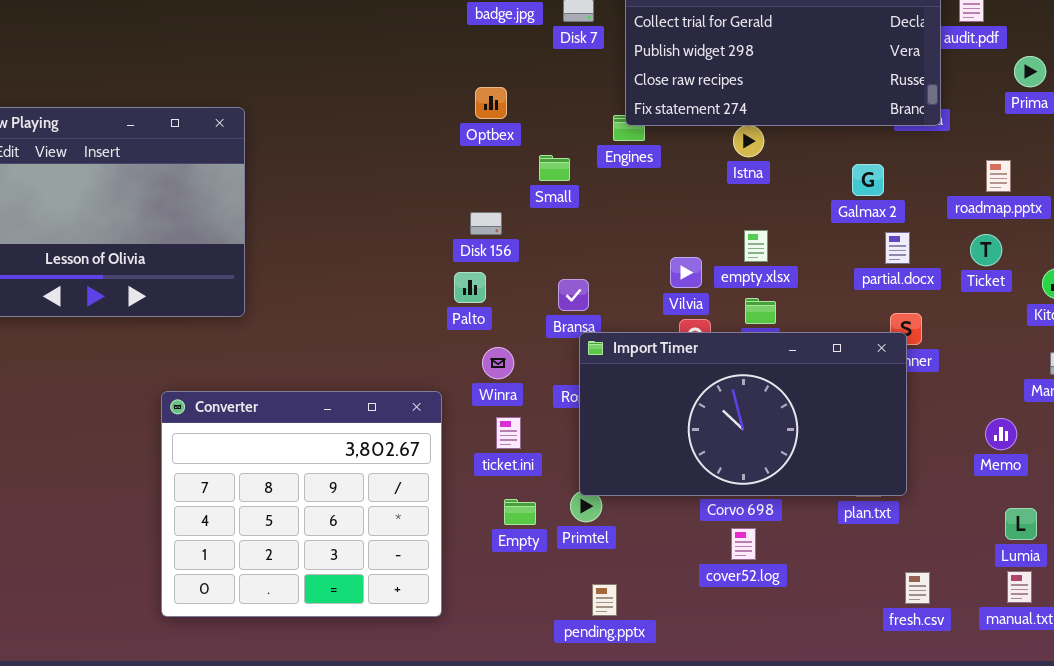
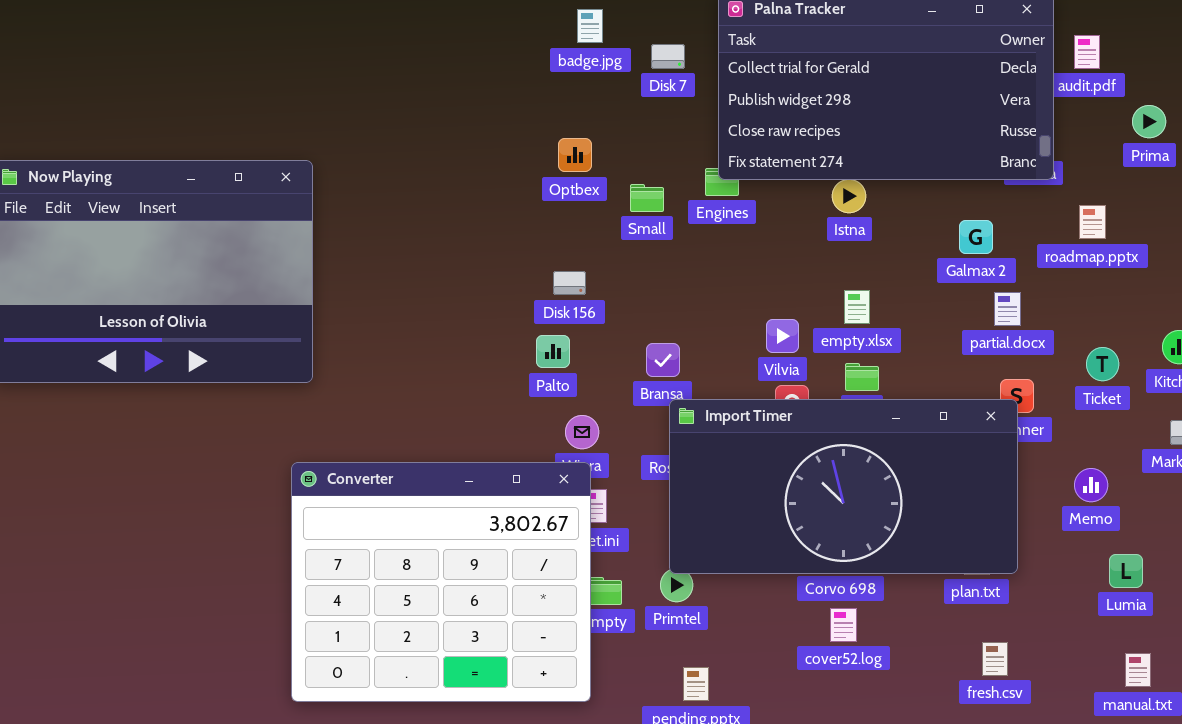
Small: [539,155,570,181] -> [630,184,664,212], moved
roadmap.pptx: [986,160,1011,192] -> [1079,205,1106,239], moved
Ticket: [970,234,1002,266] -> [1086,347,1119,381], moved
Converter: [161,391,442,617] -> [291,462,591,702], moved
Memo: [985,418,1017,450] -> [1074,468,1108,502], moved
Lumia: [1005,508,1037,540] -> [1109,554,1143,588], moved
fresh.csv: [905,572,930,604] -> [982,642,1008,676], moved

